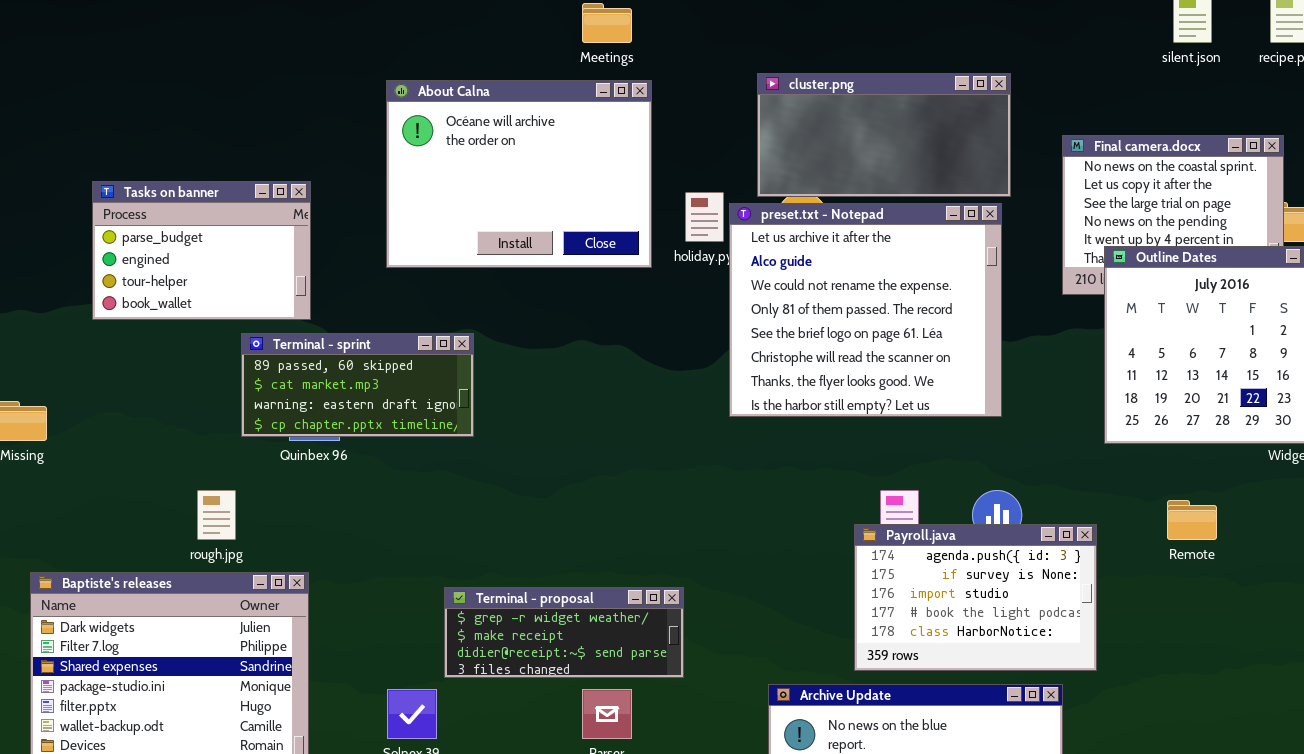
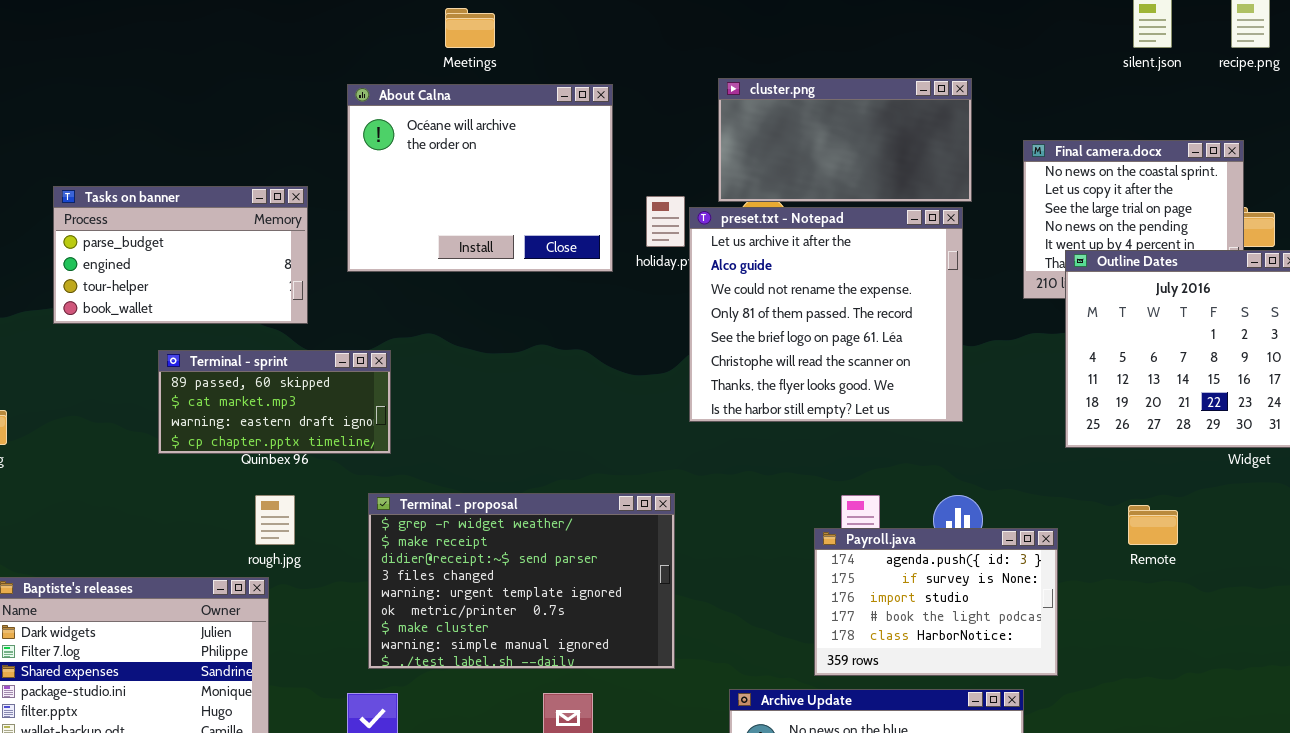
Meetings: [582,3,632,43] -> [445,8,495,48], moved
Tasks on banner: [92,181,311,320] -> [53,186,308,324], resized
Terminal - sprint: [241,333,474,437] -> [158,350,391,454], moved
rough.jpg: [197,490,236,540] -> [255,495,295,545], moved
Terminal - proposal: [444,587,684,678] -> [368,493,675,669], moved, resized

